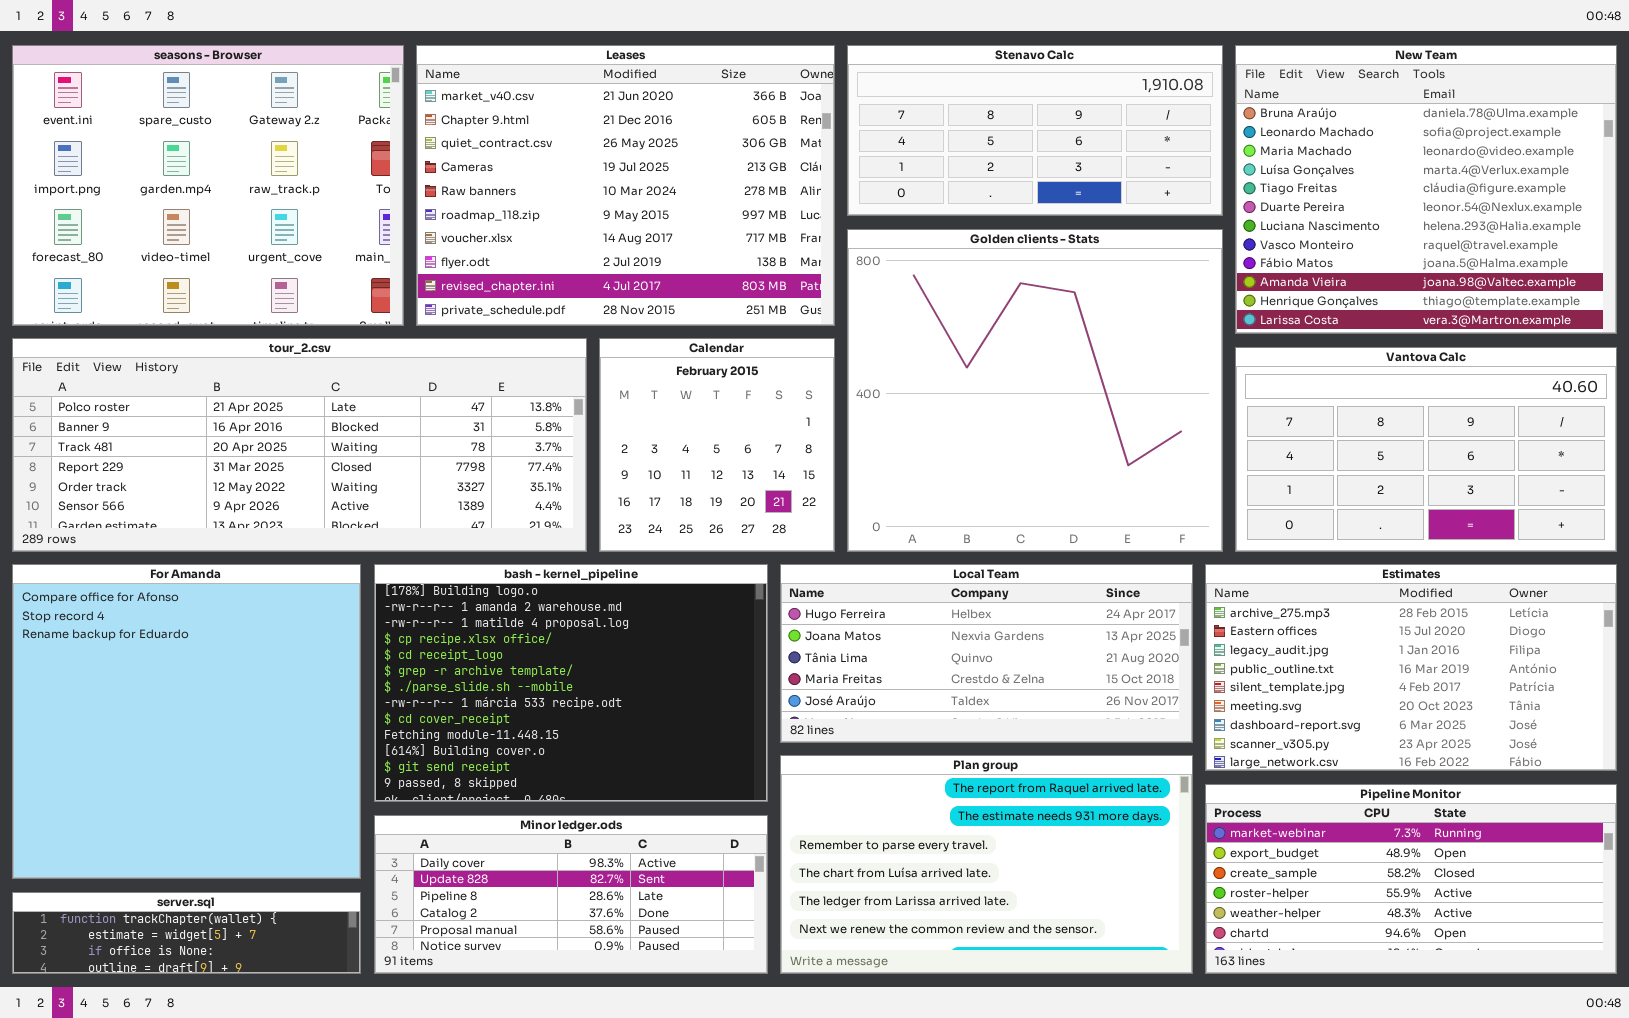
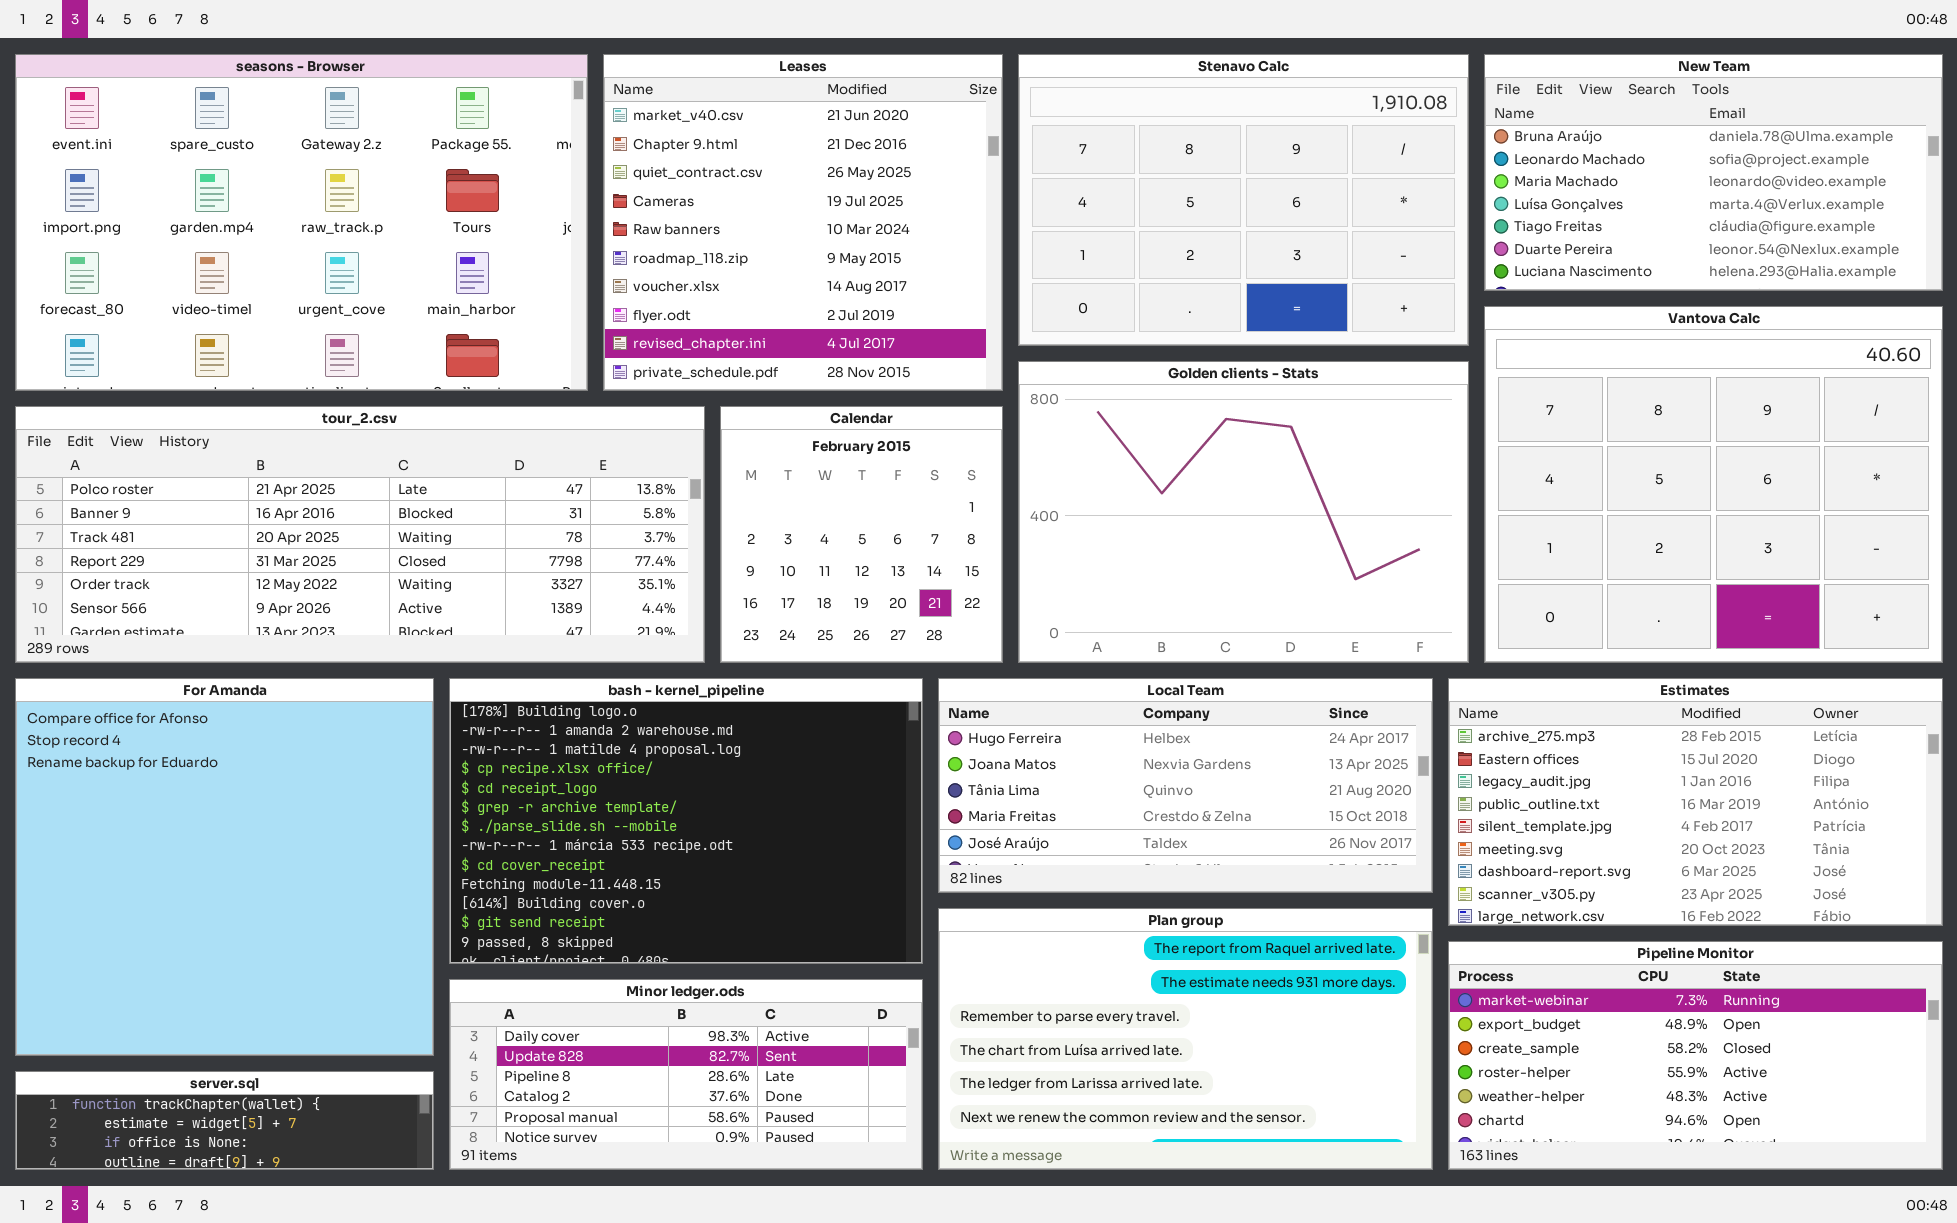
seasons - Browser: [12,45,404,326] -> [15,54,588,391], resized
Leases: [416,45,835,326] -> [603,54,1003,391], resized
Stenavo Calc: [847,45,1223,216] -> [1018,54,1469,346], resized
New Team: [1235,45,1617,334] -> [1484,54,1943,291], resized
Golden clients - Stats: [847,229,1223,552] -> [1018,361,1469,663], resized
Vantova Calc: [1235,347,1617,552] -> [1484,306,1943,663], resized

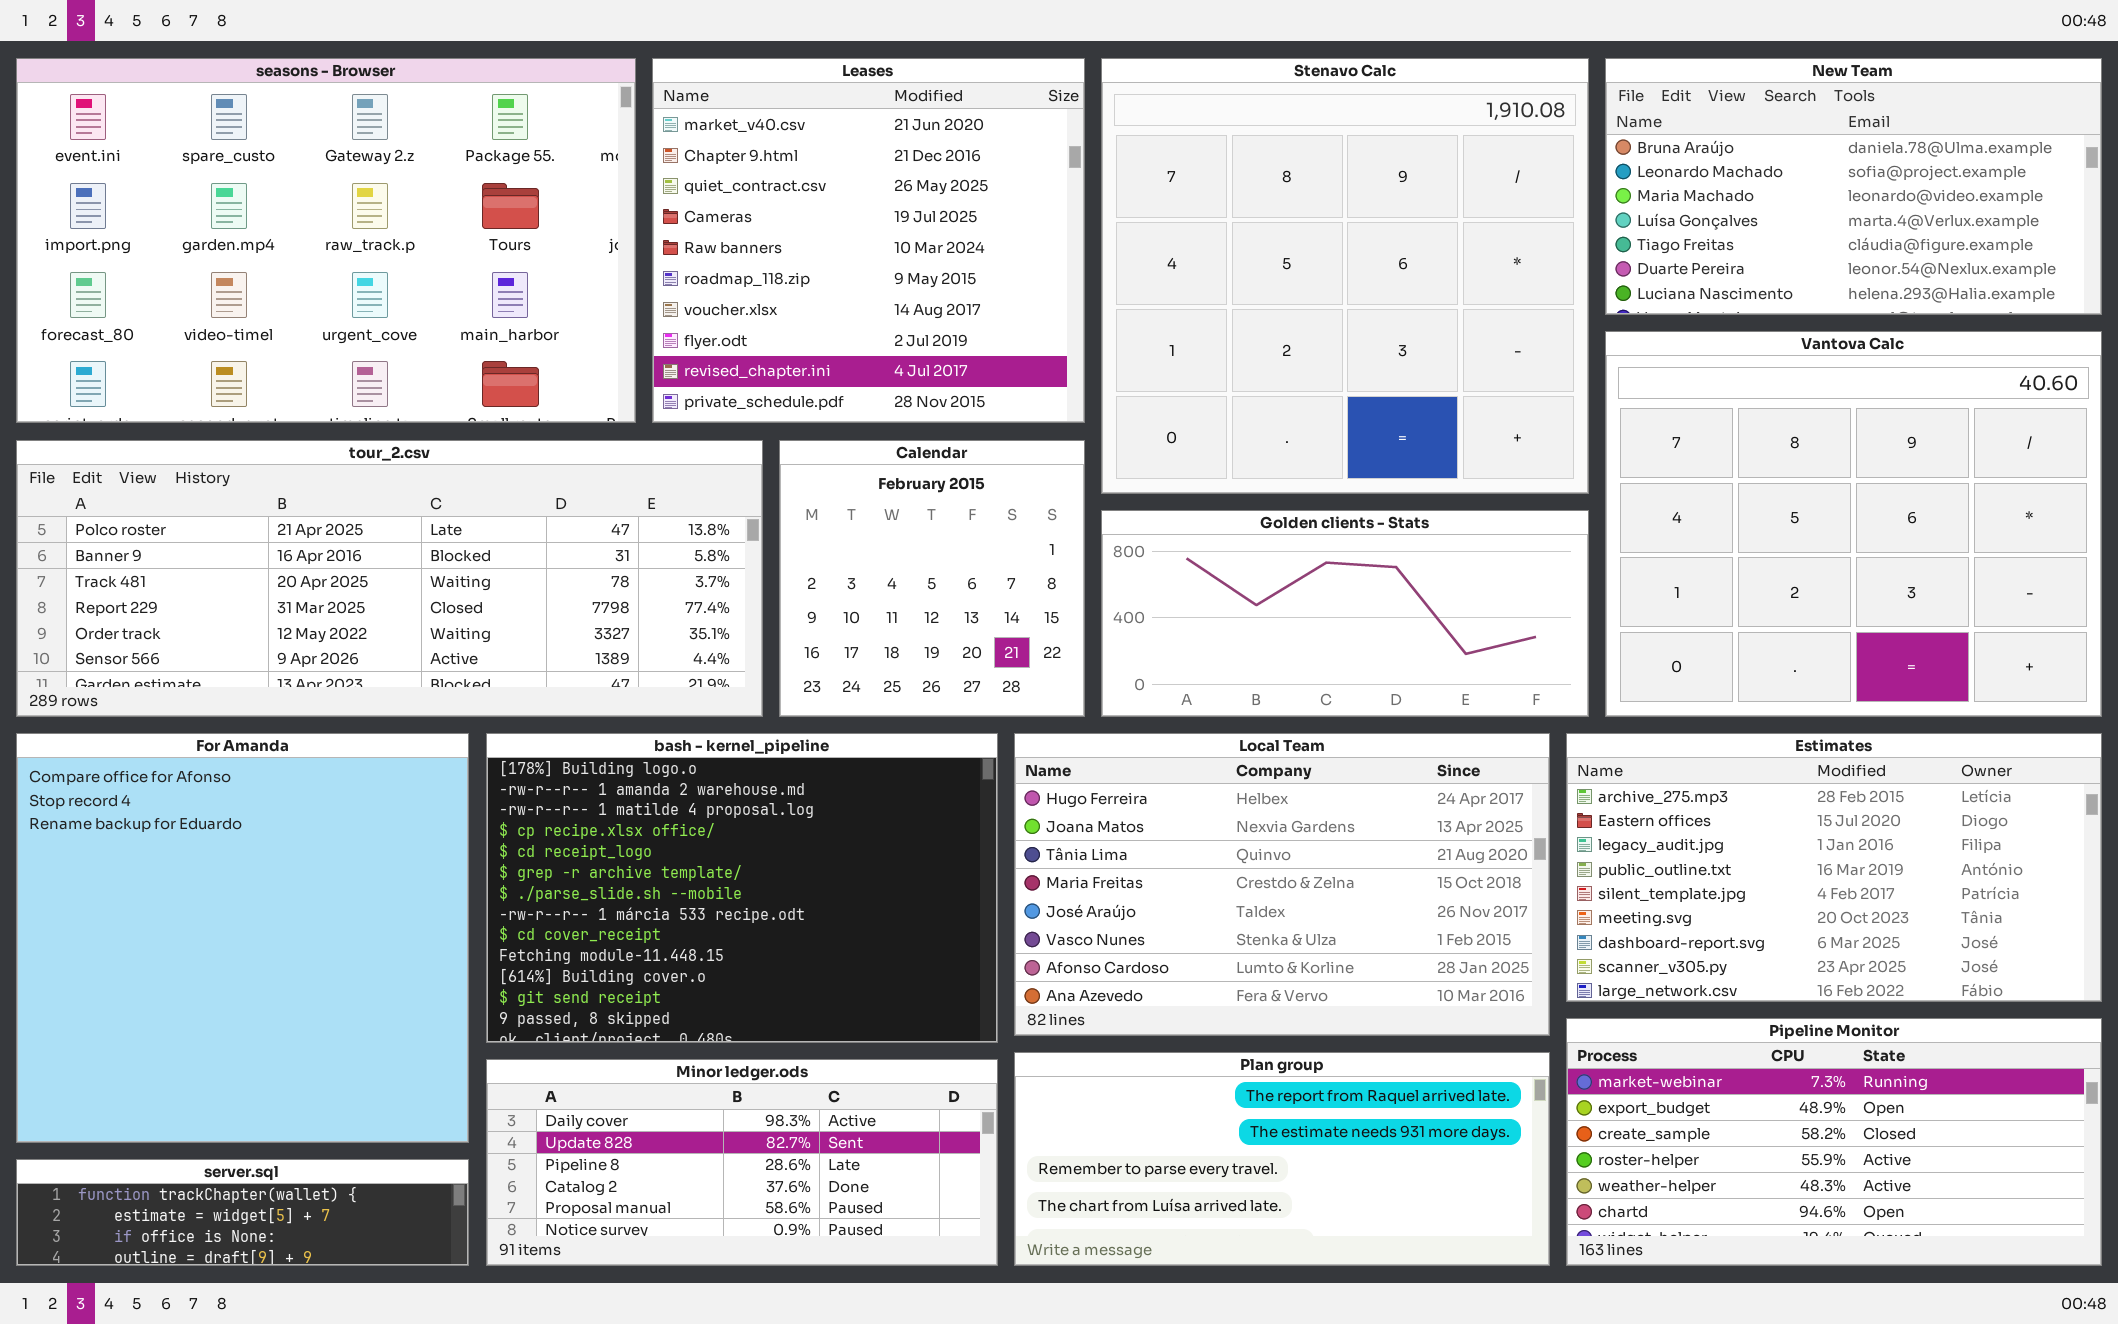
Stenavo Calc: [1018,54,1469,346] -> [1101,58,1589,494], resized
Golden clients - Stats: [1018,361,1469,663] -> [1101,510,1589,717], resized
Local Team: [938,678,1433,893] -> [1014,733,1550,1036], resized
Plan group: [938,908,1433,1170] -> [1014,1052,1550,1266], resized

